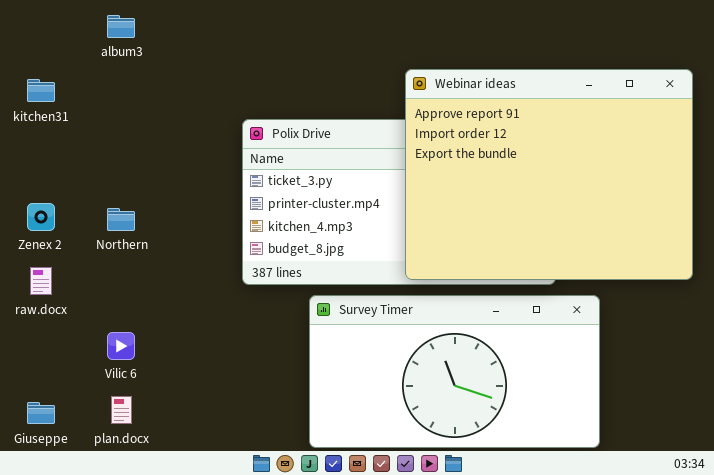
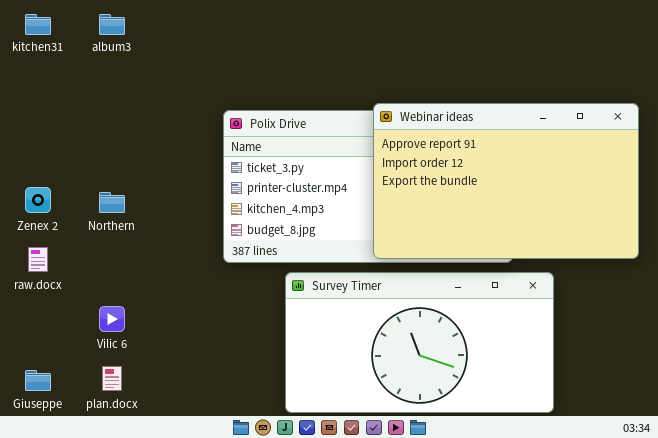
Webinar ideas: [405,69,693,280] -> [373,103,639,259], resized
kitchen31: [27,79,55,102] -> [25,14,51,35], moved

